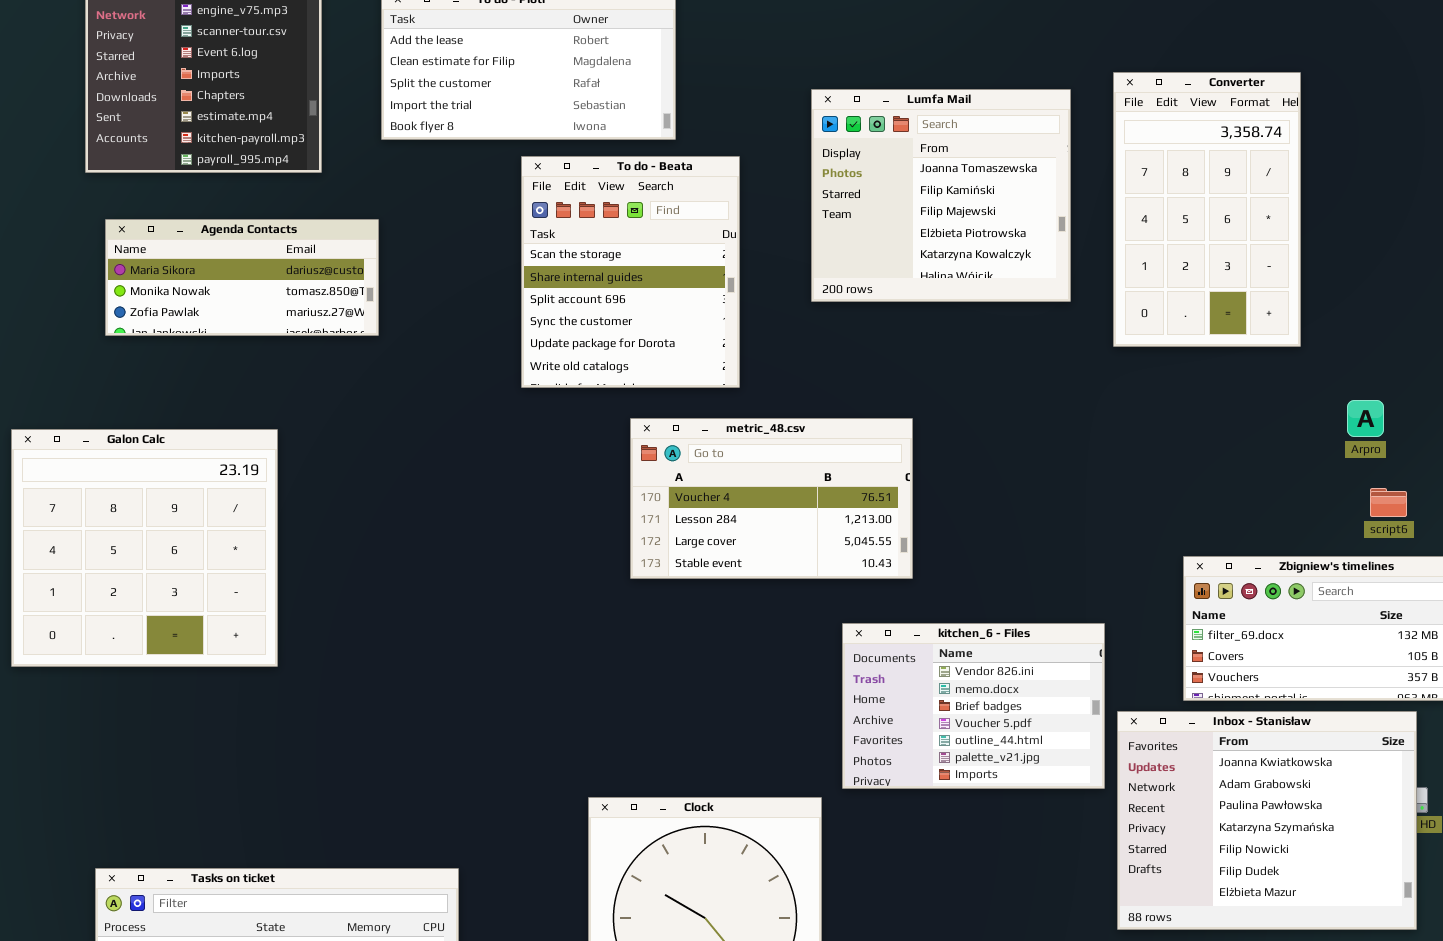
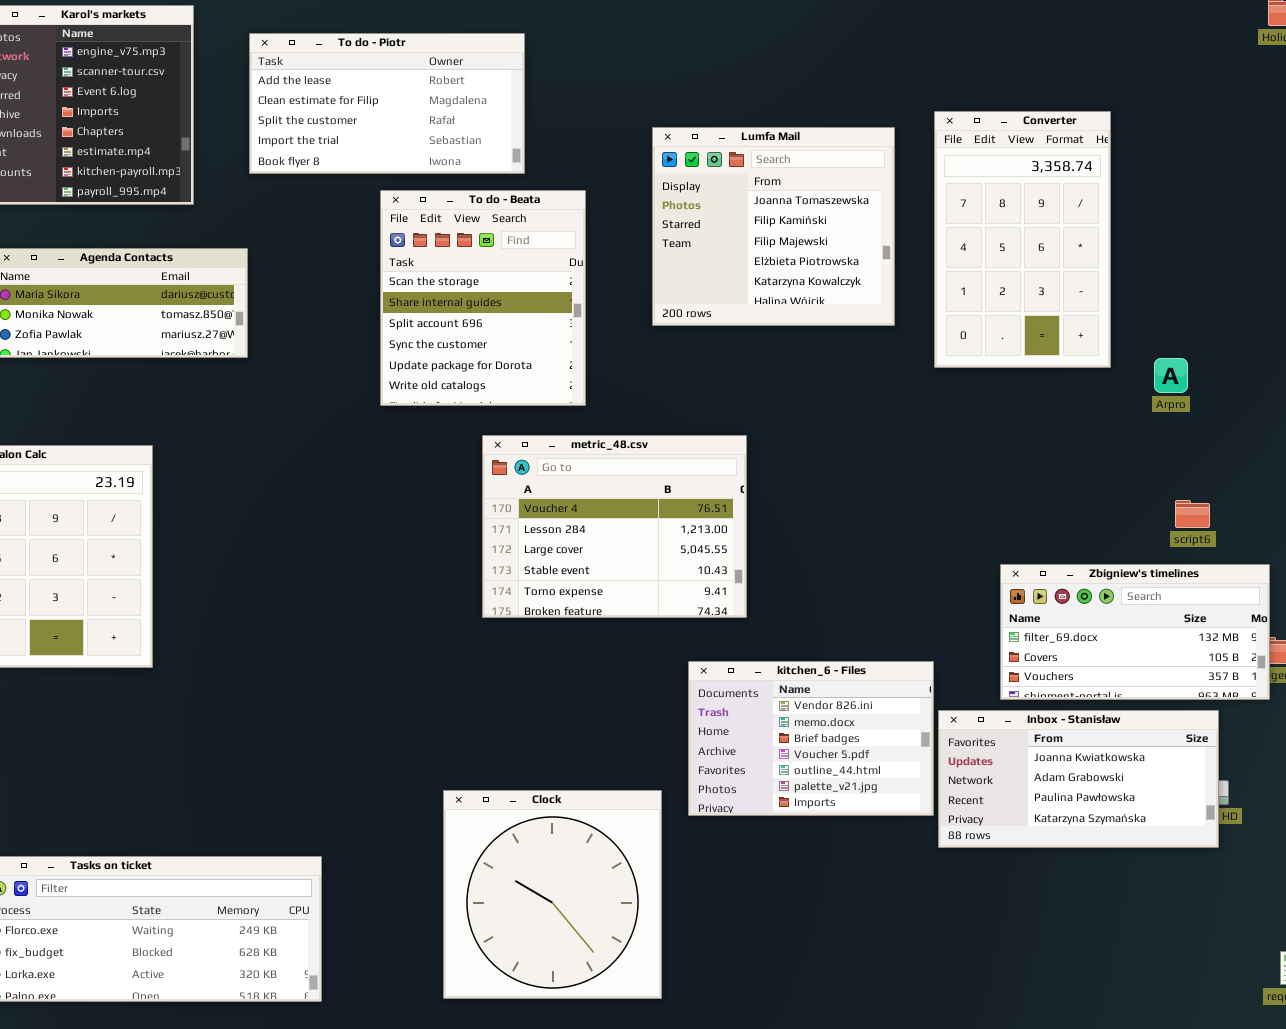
Arpro: [1347,400,1384,437] -> [1154,358,1188,393], moved
metric_48.csv: [630,418,913,579] -> [482,435,747,618], resized
kitchen_6 - Files: [842,623,1105,789] -> [688,661,934,816], moved
Inbox - Stanisław: [1117,711,1417,930] -> [938,710,1219,848], resized

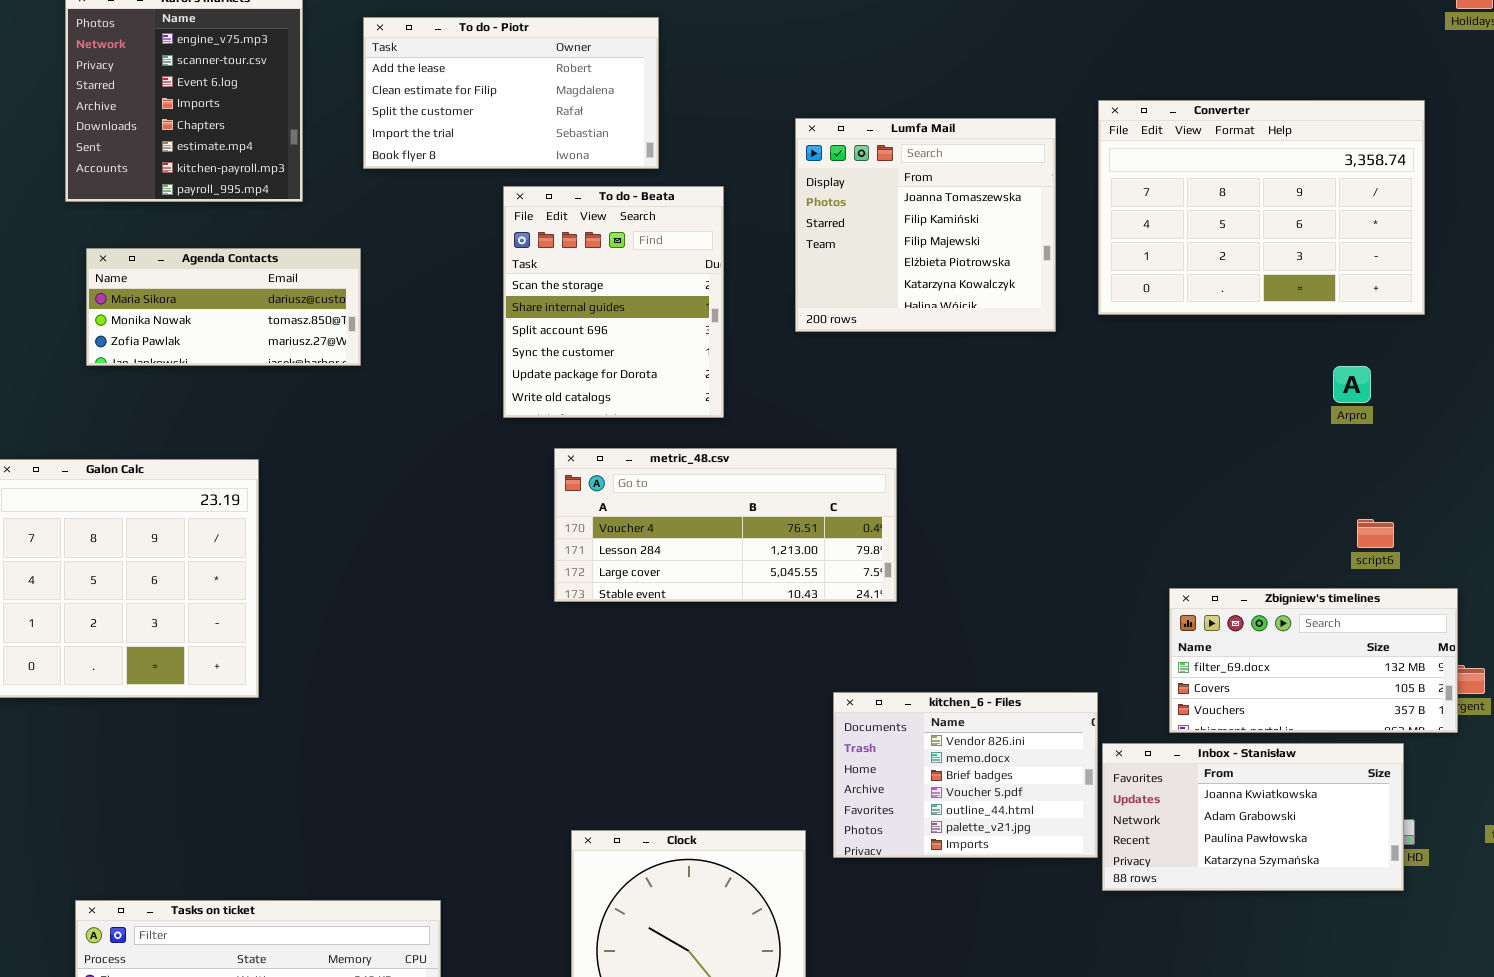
Converter: [934,111,1111,368] -> [1098,100,1425,315], resized
metric_48.csv: [482,435,747,618] -> [554,448,897,602], resized

